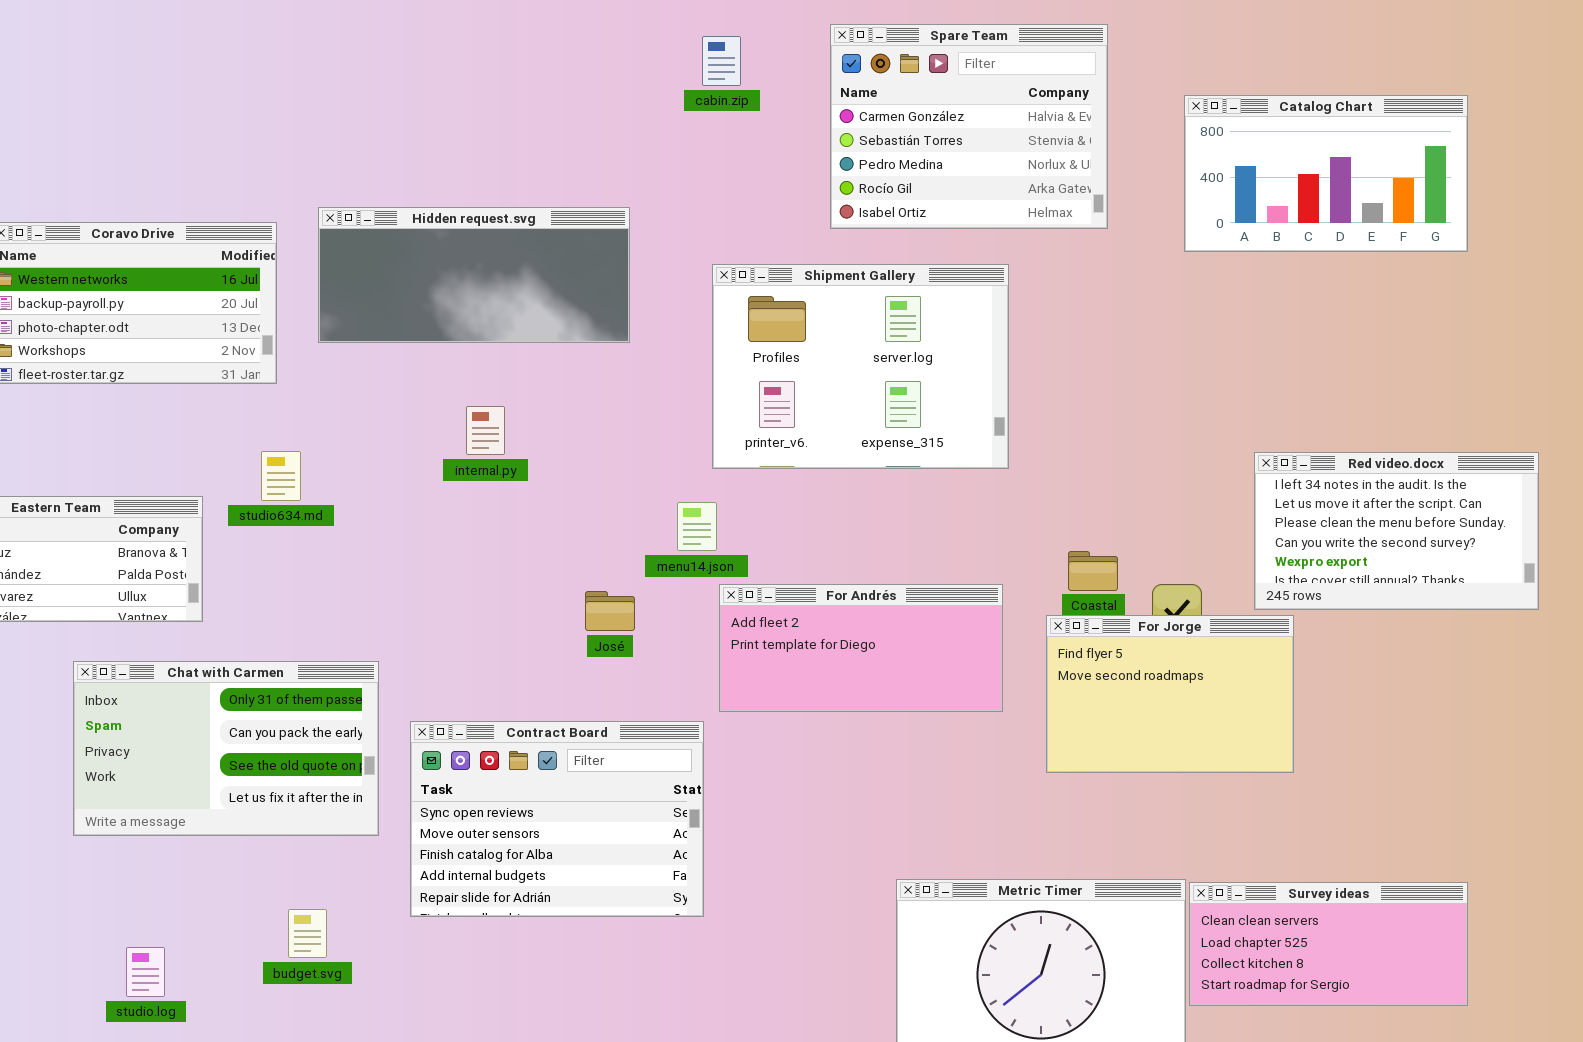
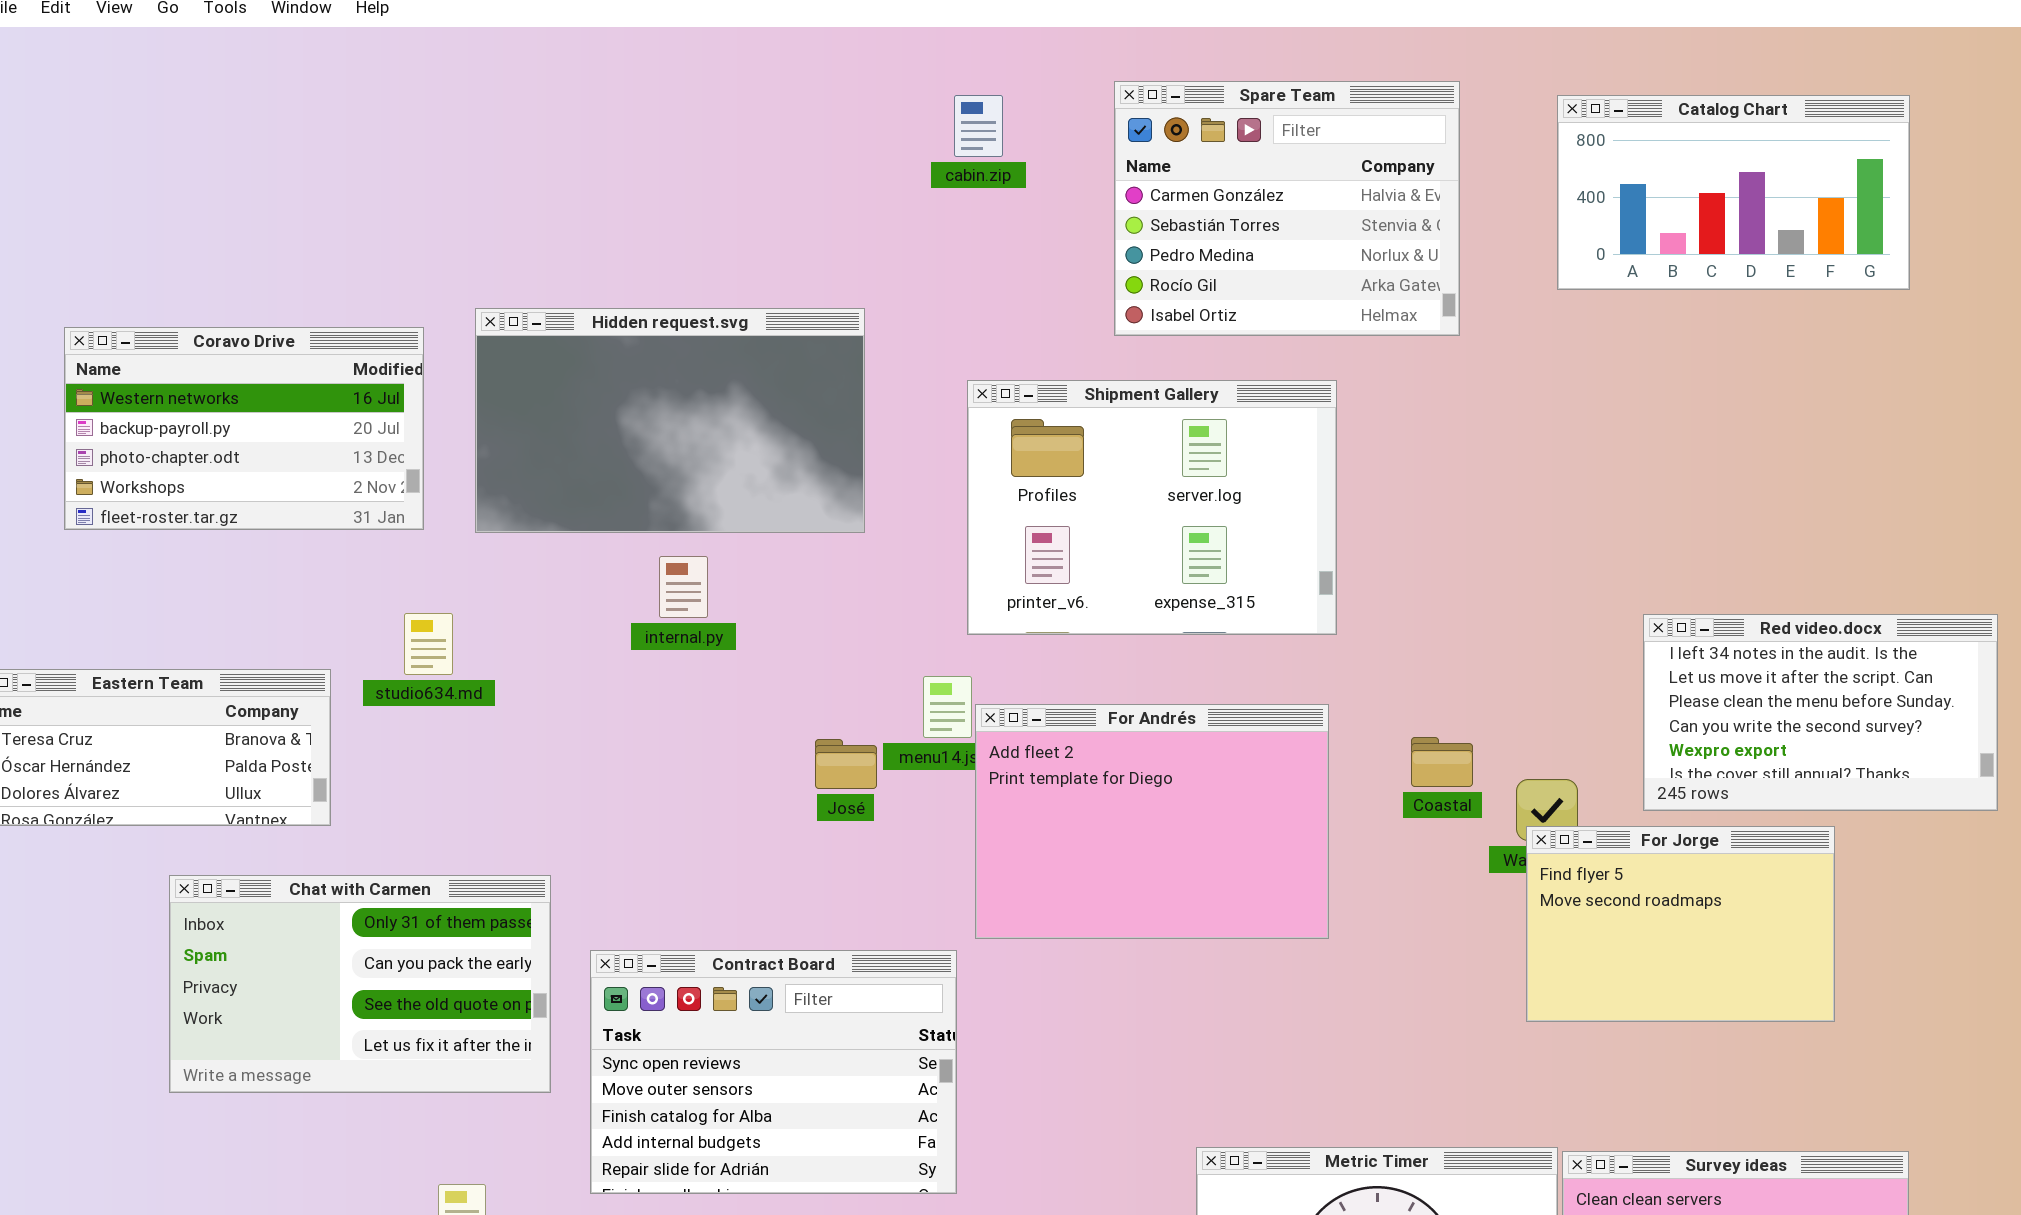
Catalog Chart: [1184,95,1468,252] -> [1557,95,1910,290], moved
Hidden request.svg: [318,207,630,343] -> [475,308,865,533], resized
For Andrés: [719,584,1003,712] -> [975,704,1329,939], resized
José: [585,591,635,631] -> [815,739,877,789], moved
For Jorge: [1046,615,1294,773] -> [1526,826,1835,1022], moved

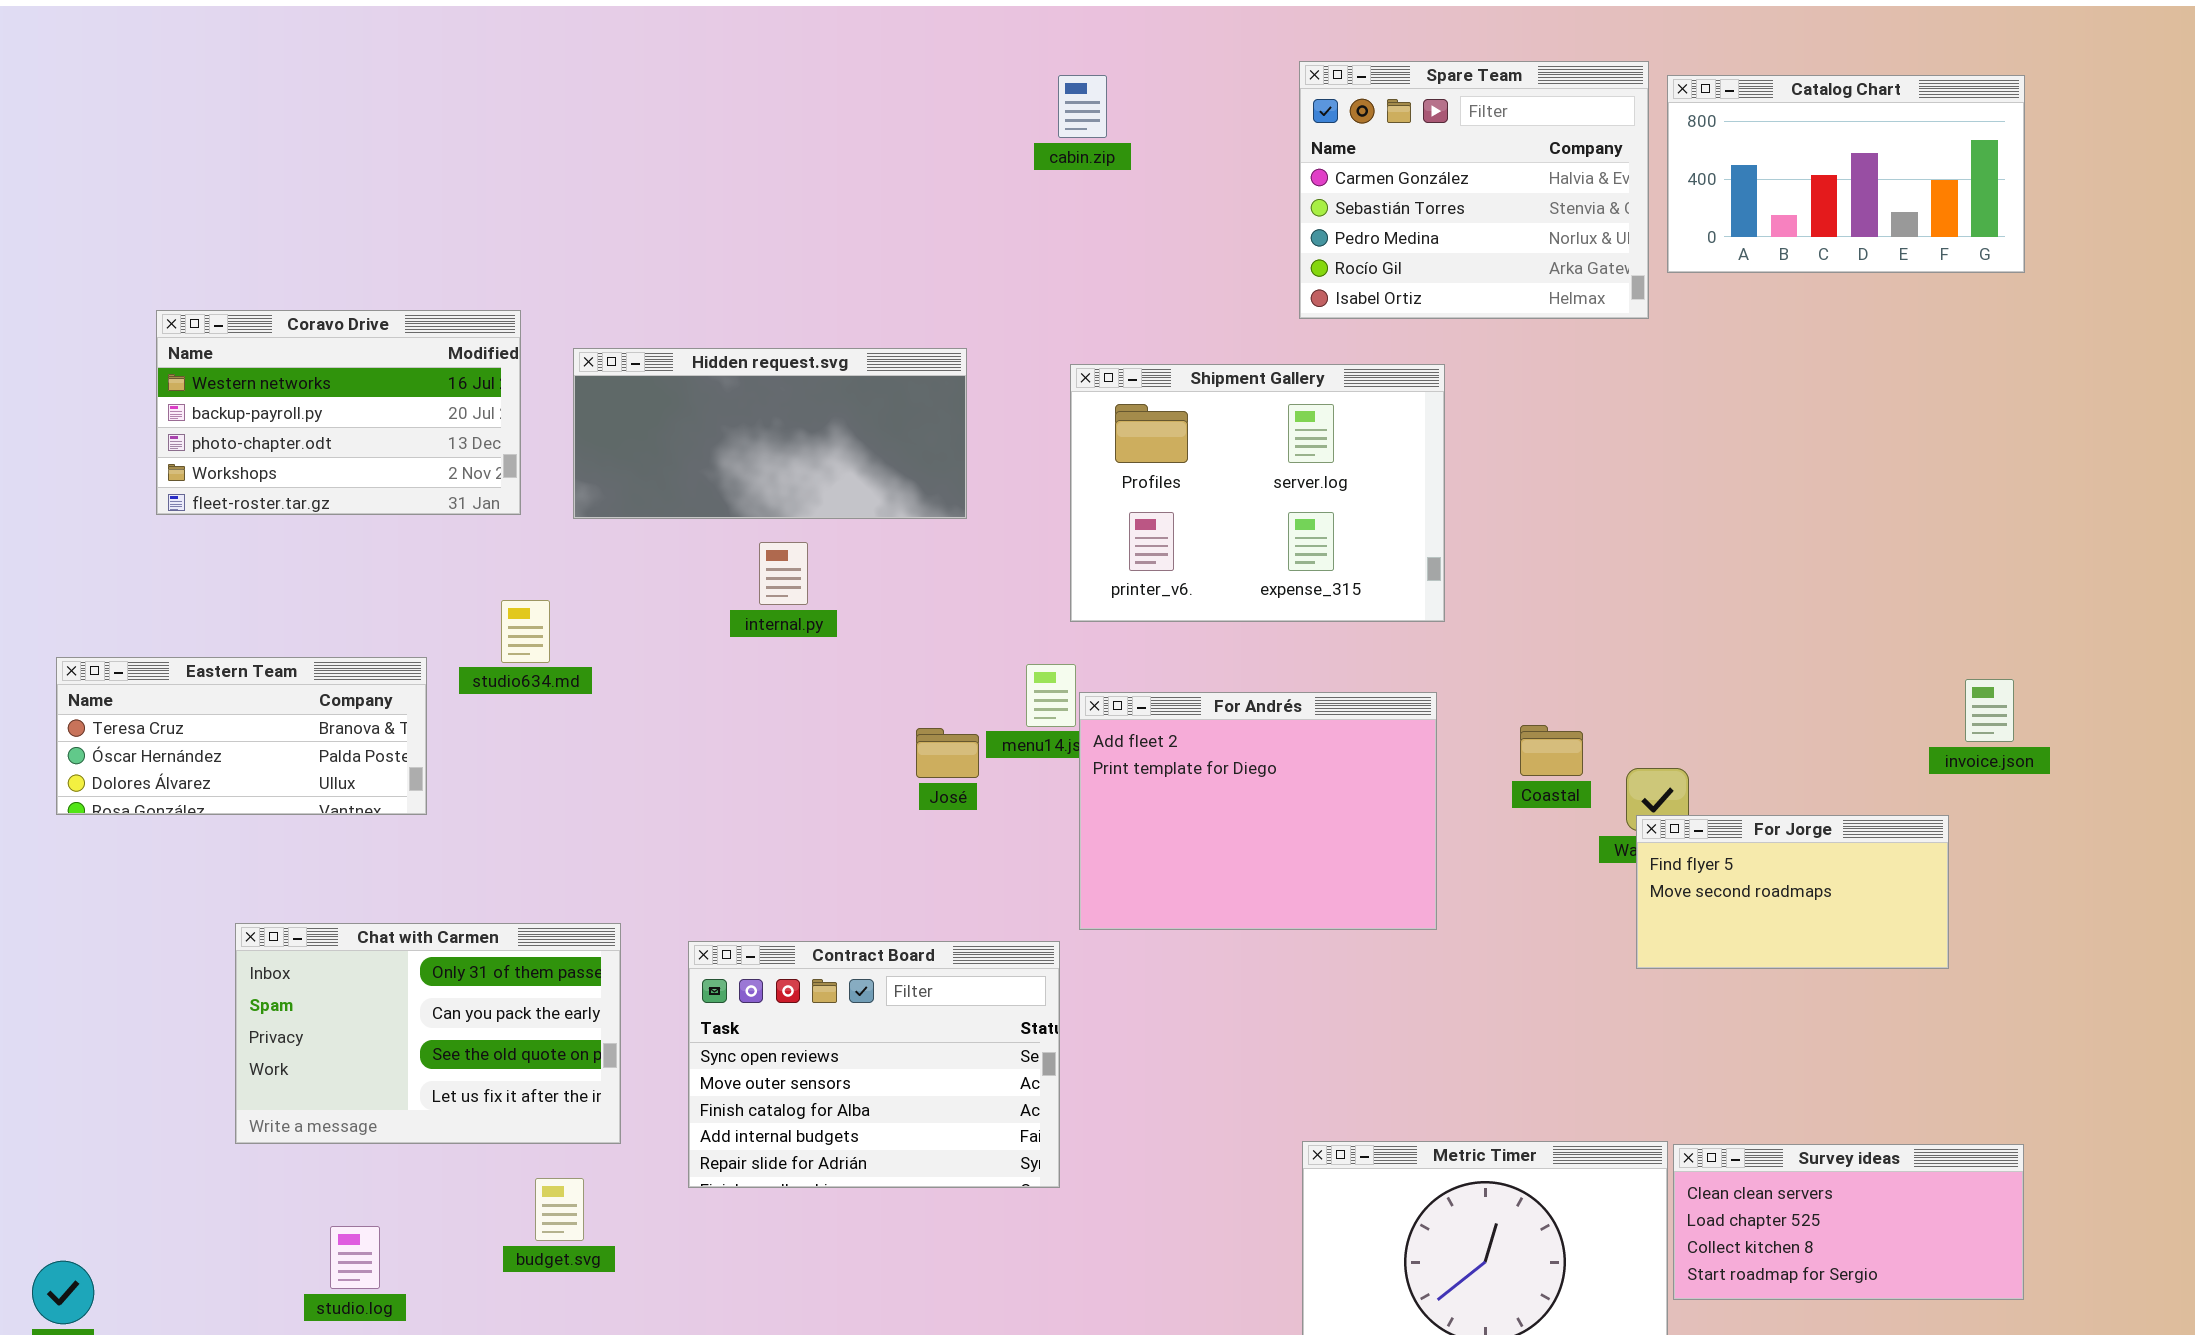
Spare Team: [1114,81,1460,336] -> [1299,61,1649,319], moved
Hidden request.svg: [475,308,865,533] -> [573,348,967,519], resized
Red video.docx: [1643,614,1998,811] -> none, closed
For Jorge: [1526,826,1835,1022] -> [1636,815,1949,969], resized
Chat with Carmen: [169,875,551,1093] -> [235,923,621,1144], moved

